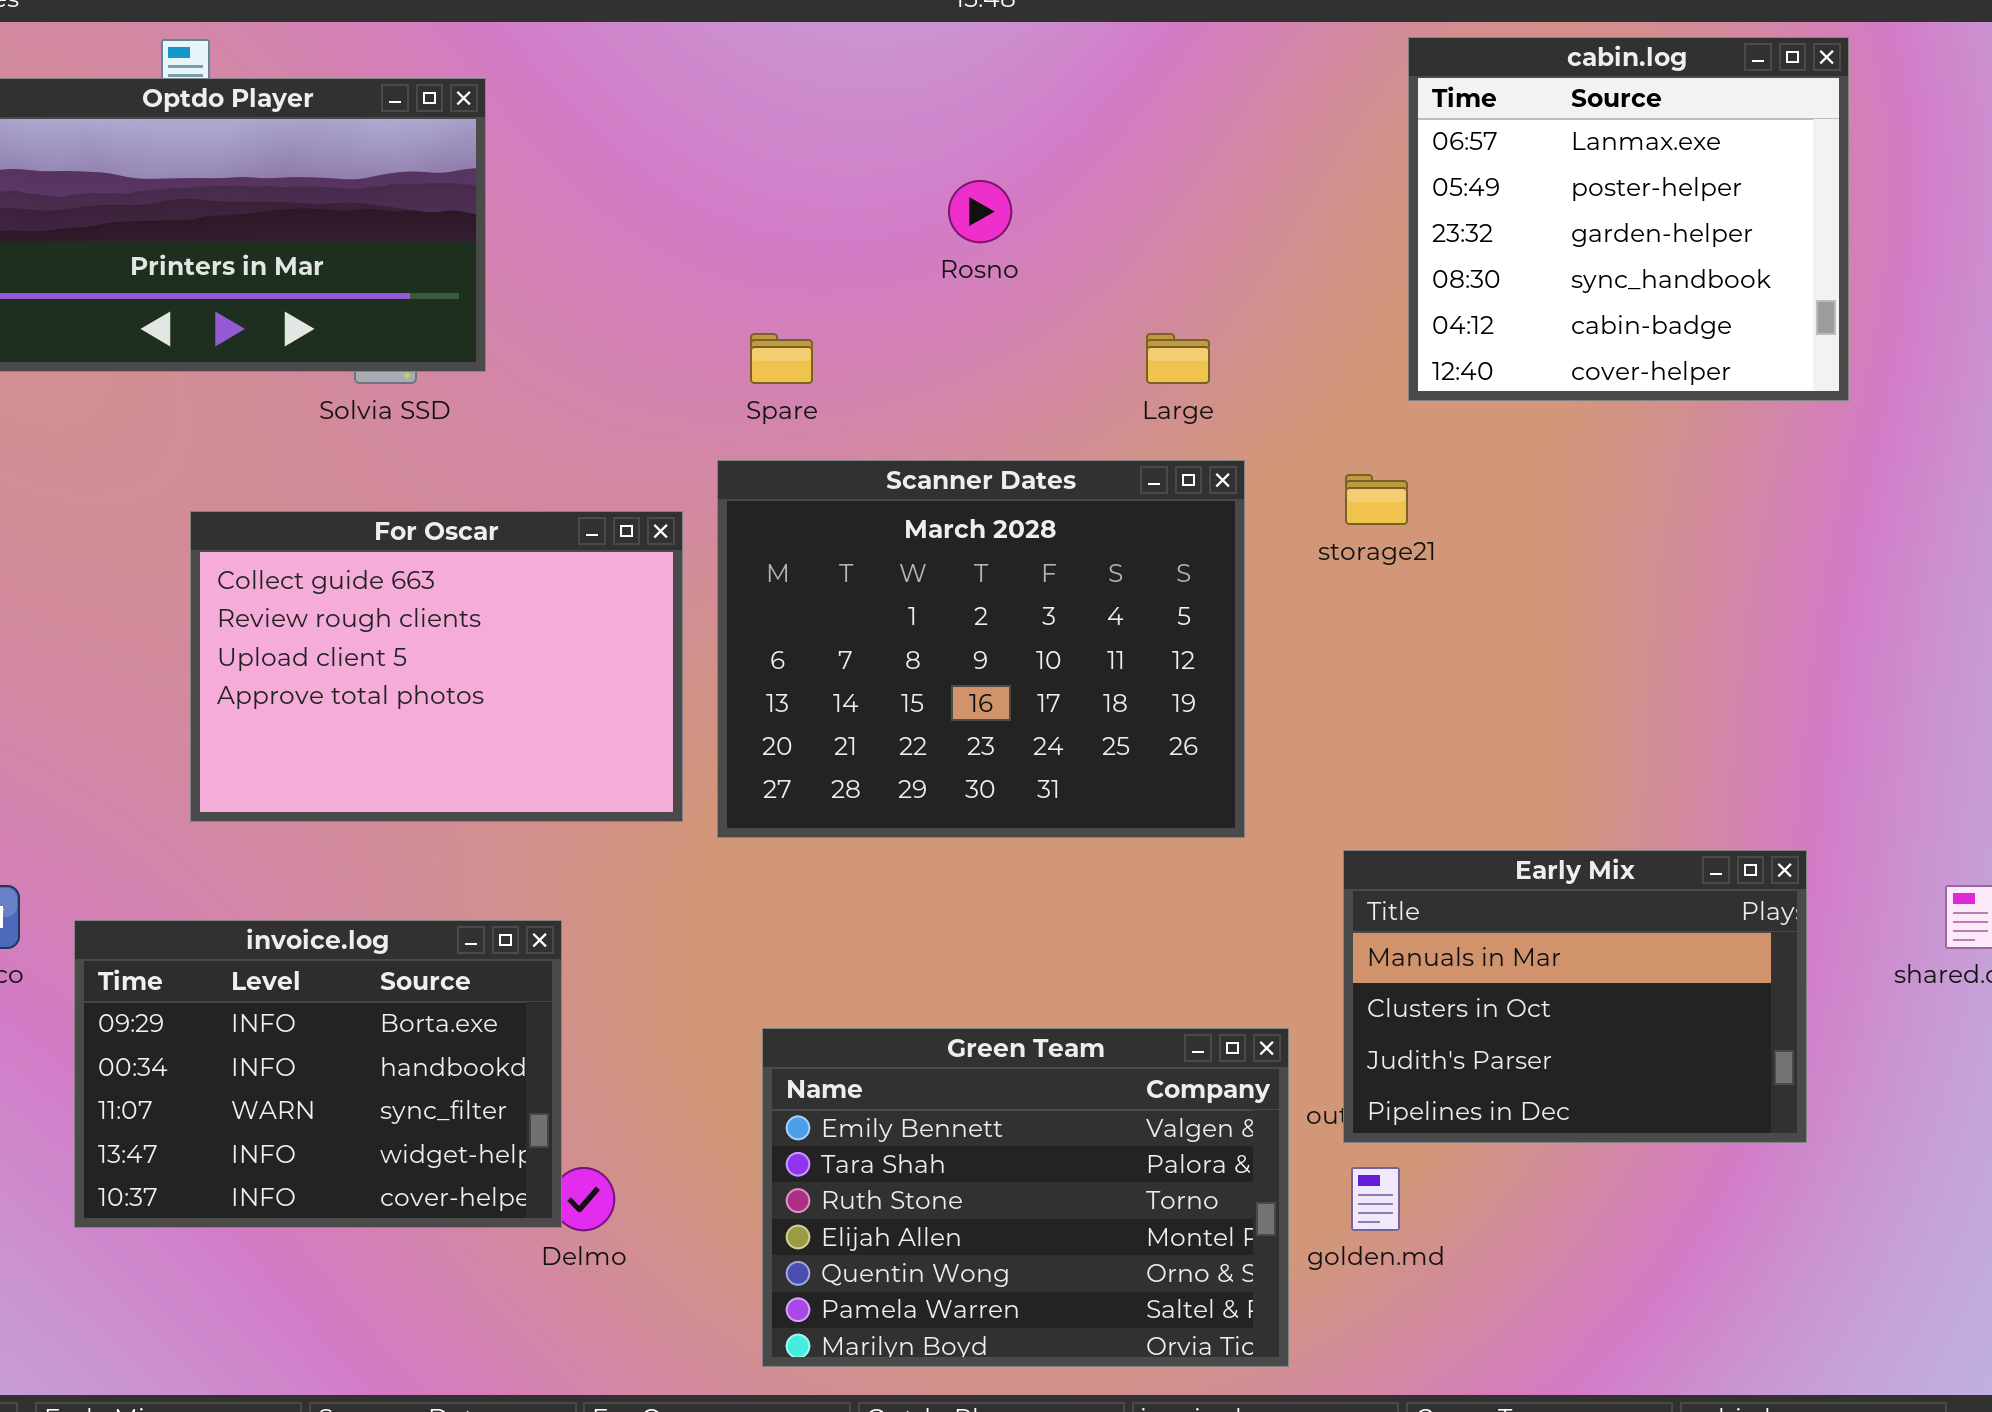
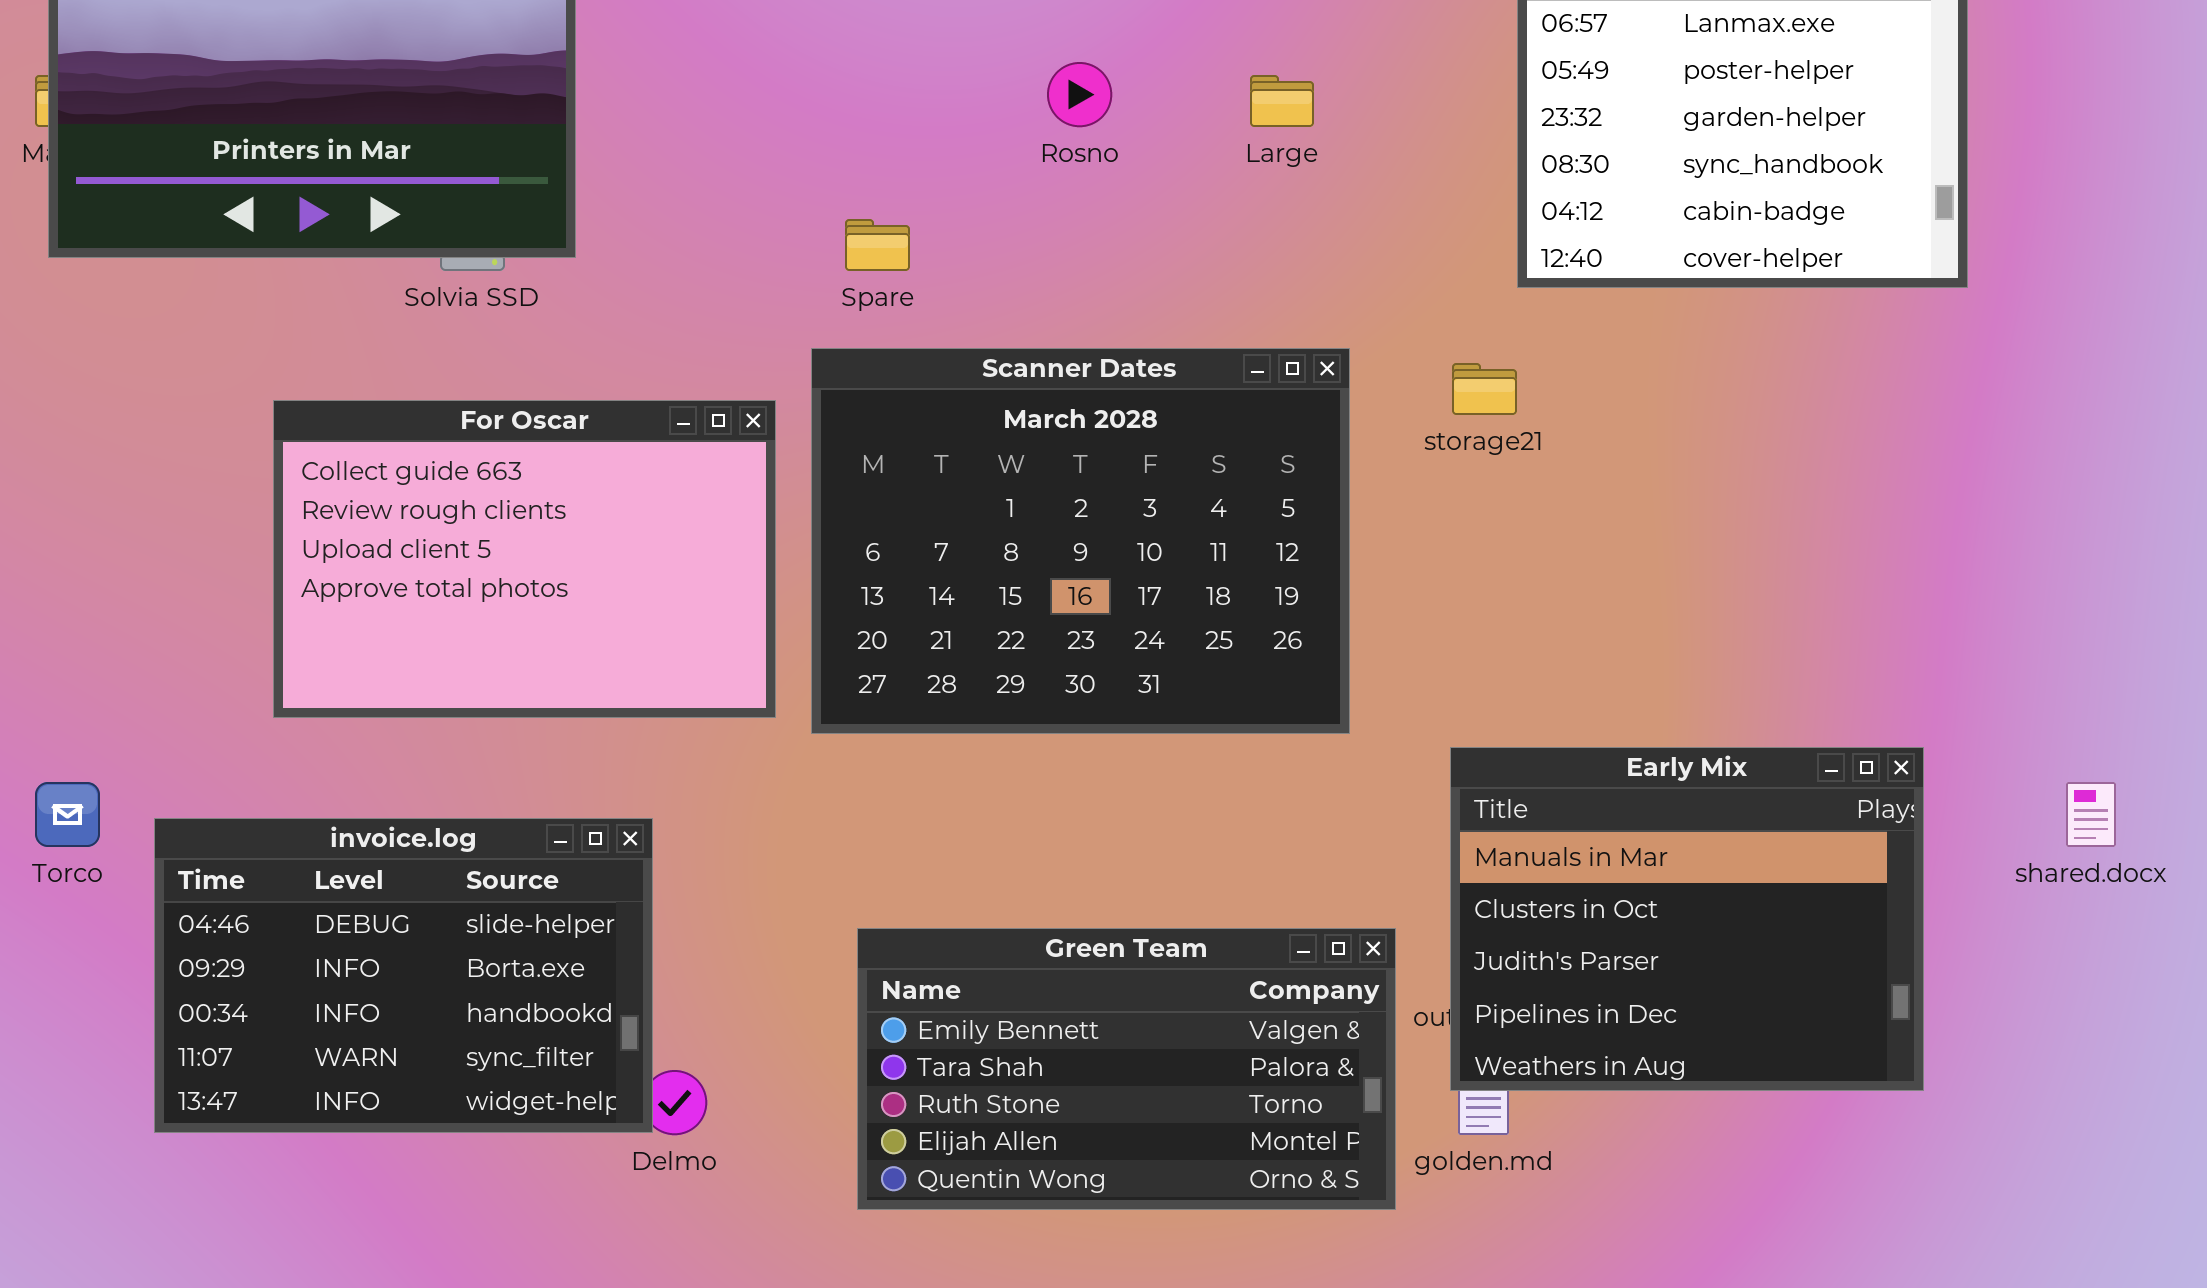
Large: [1146,333,1210,384] -> [1250,75,1314,127], moved
Early Mix: [1343,850,1807,1143] -> [1450,747,1924,1091], resized
invoice.log: [74,920,562,1228] -> [154,818,653,1133], scrolled up 1 row
Green Team: [762,1028,1289,1367] -> [857,928,1396,1210], resized

